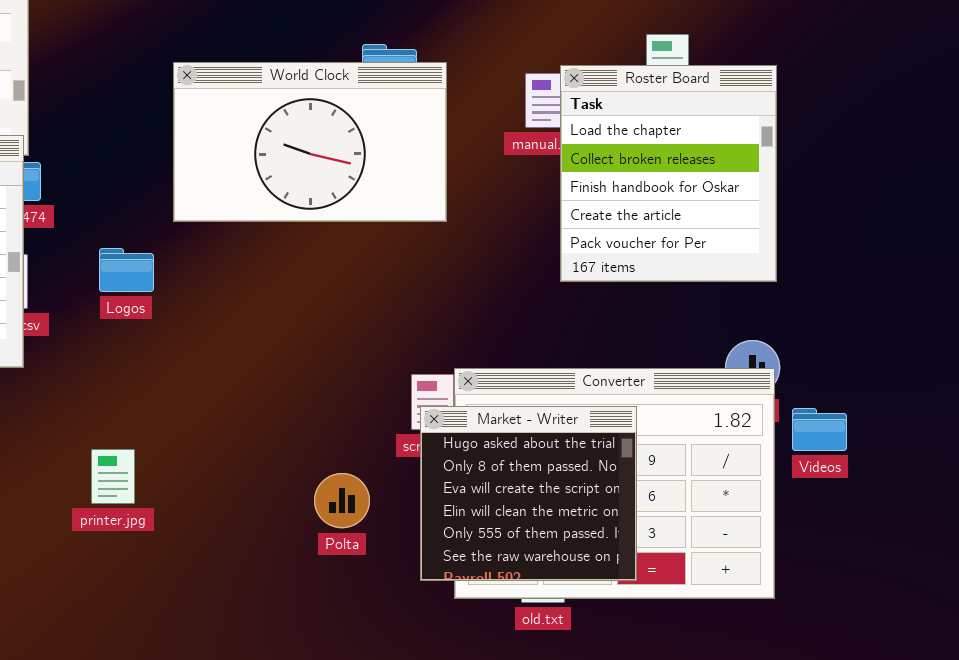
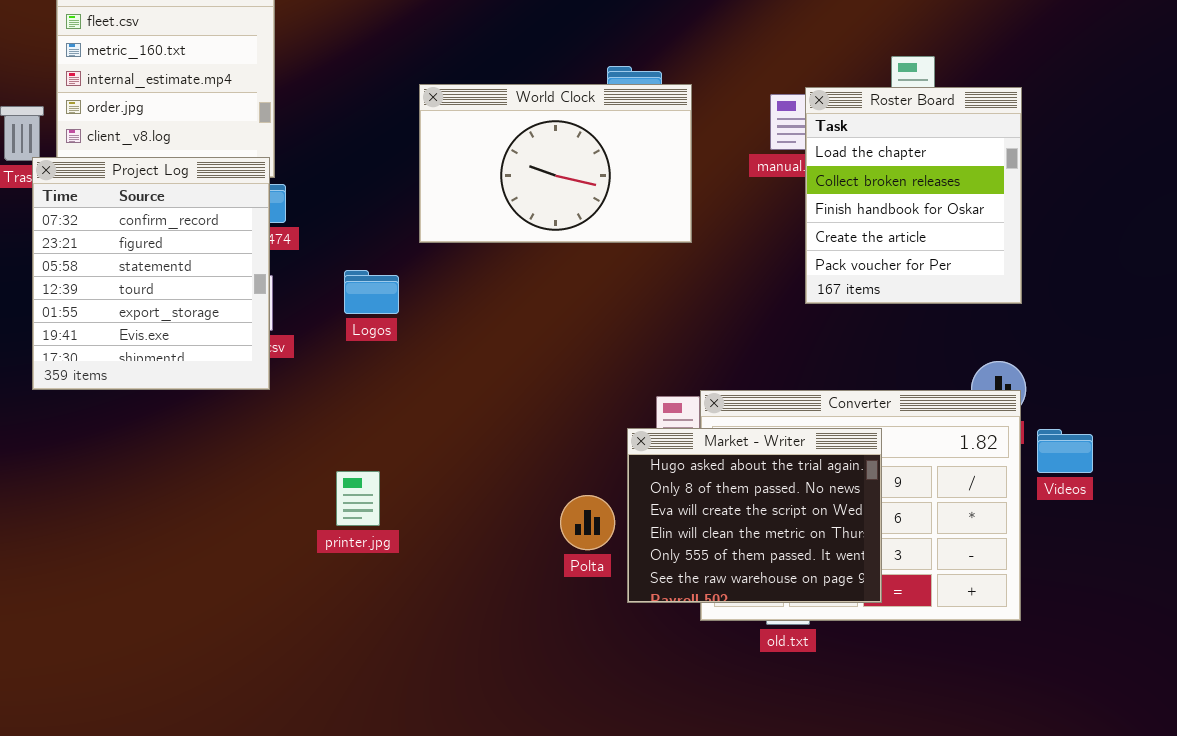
Market - Writer: [420,406,637,581] -> [627,428,882,603], resized

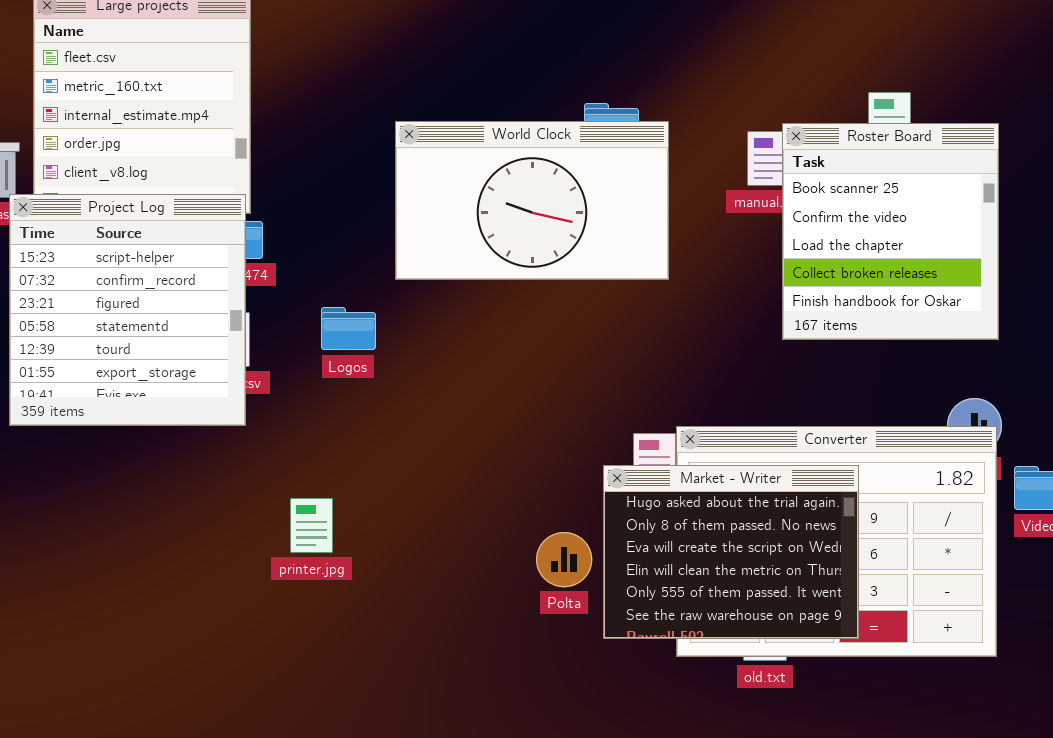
Roster Board: [805,87,1022,304] -> [782,123,999,340], scrolled up 2 rows
Project Log: [32,157,270,390] -> [9,194,246,426], scrolled up 1 row
printer.jpg: [336,471,380,526] -> [290,498,333,553], moved

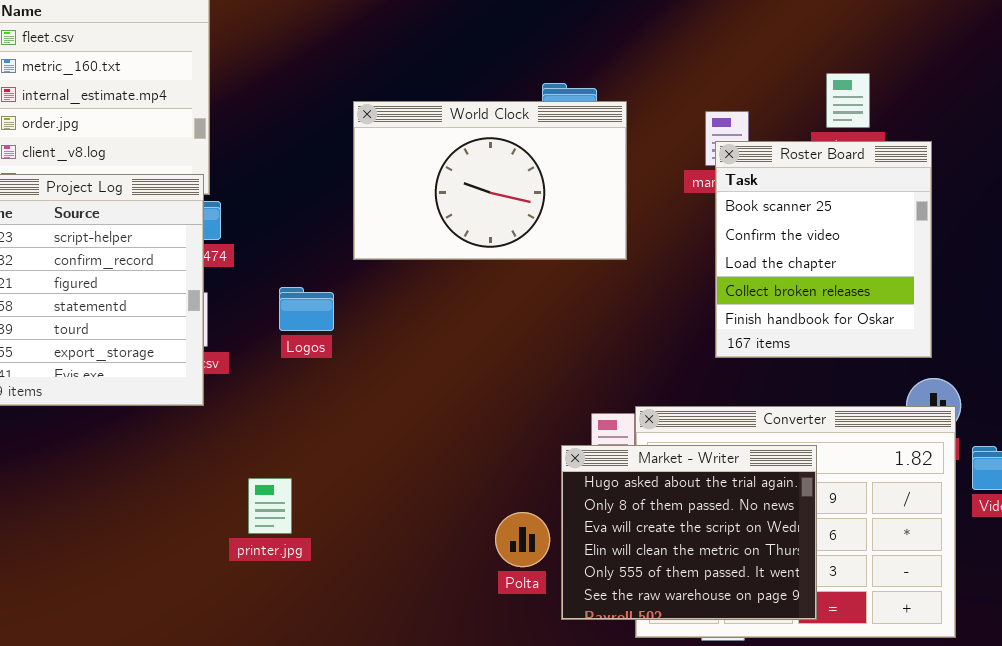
Roster Board: [782,123,999,340] -> [715,141,932,358], moved

